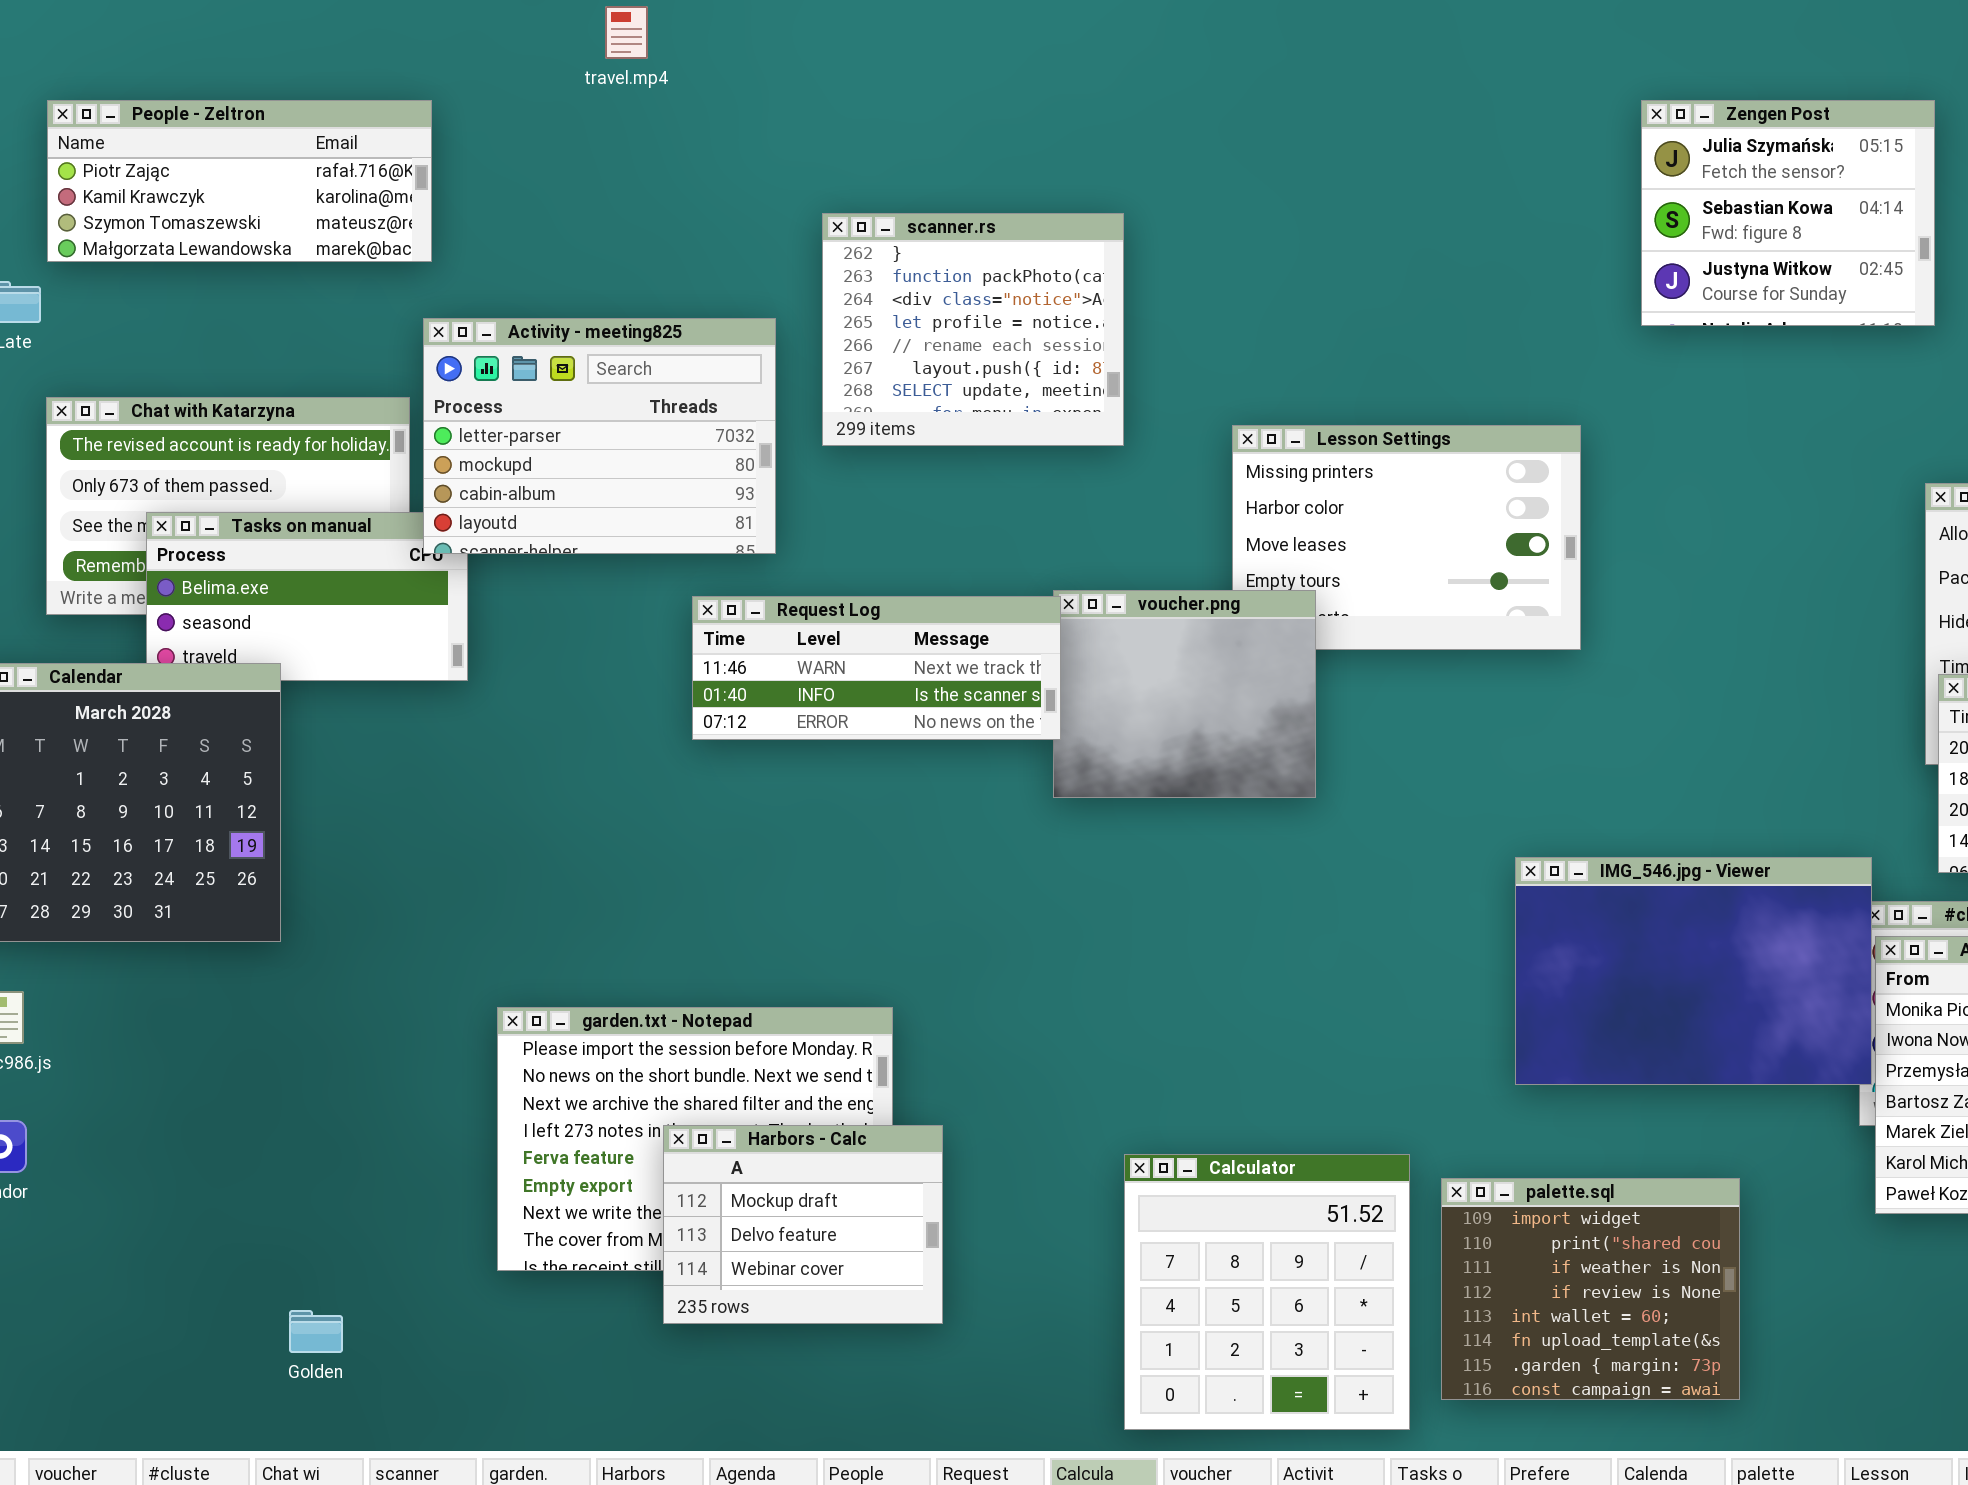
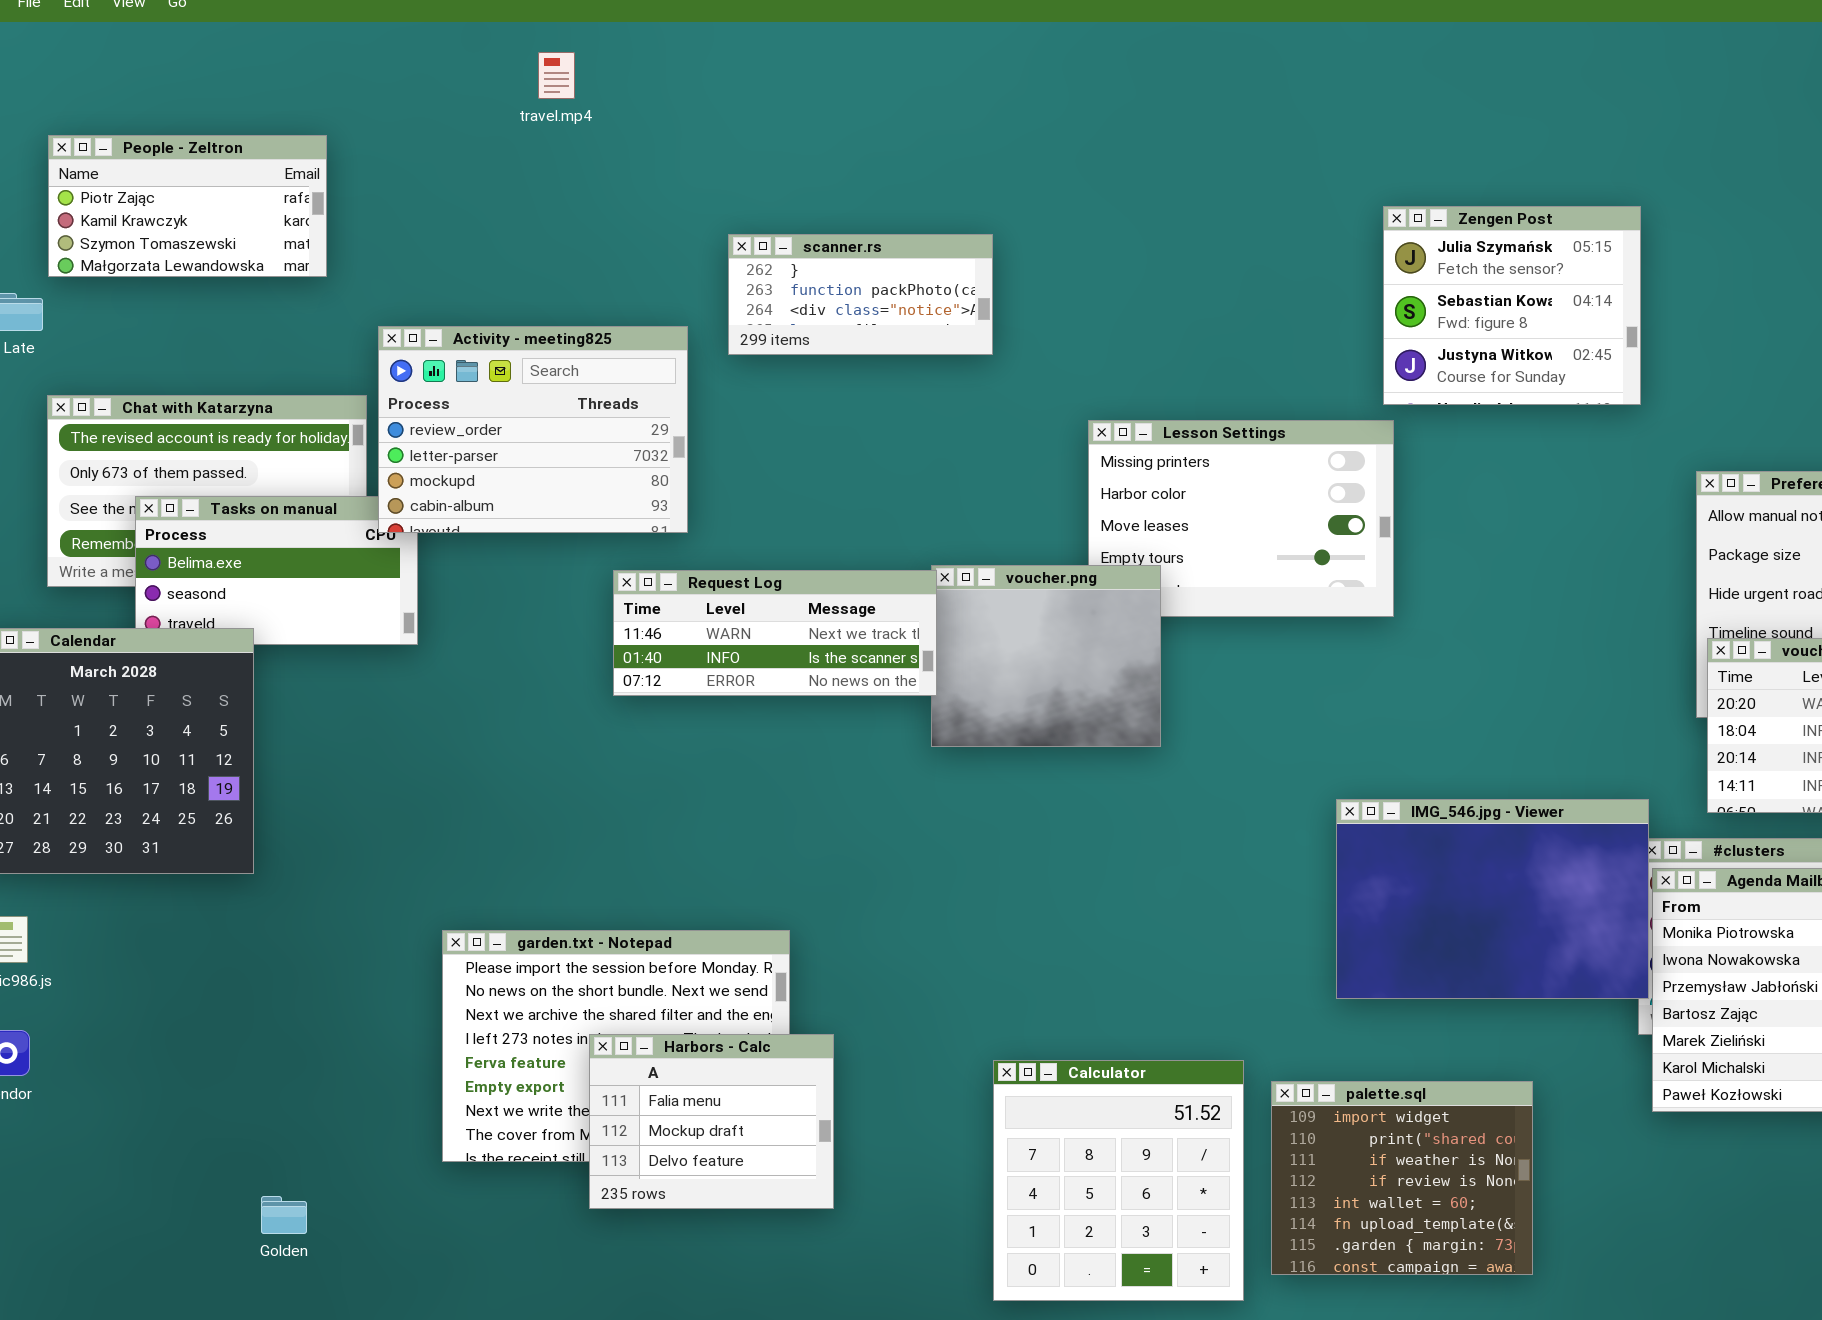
People - Zeltron: [47,100,432,262] -> [48,135,327,277], resized
Zengen Post: [1641,100,1935,326] -> [1383,206,1641,405], moved
scanner.rs: [822,213,1124,446] -> [728,234,993,355], resized
Activity - meeting825: [423,318,776,554] -> [378,326,688,533], scrolled up 1 row
Harbors - Calc: [663,1125,943,1324] -> [589,1034,834,1209], scrolled up 1 row

